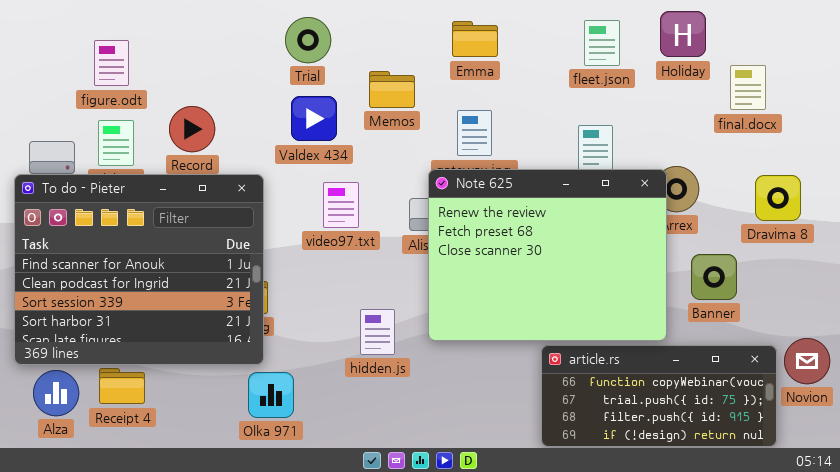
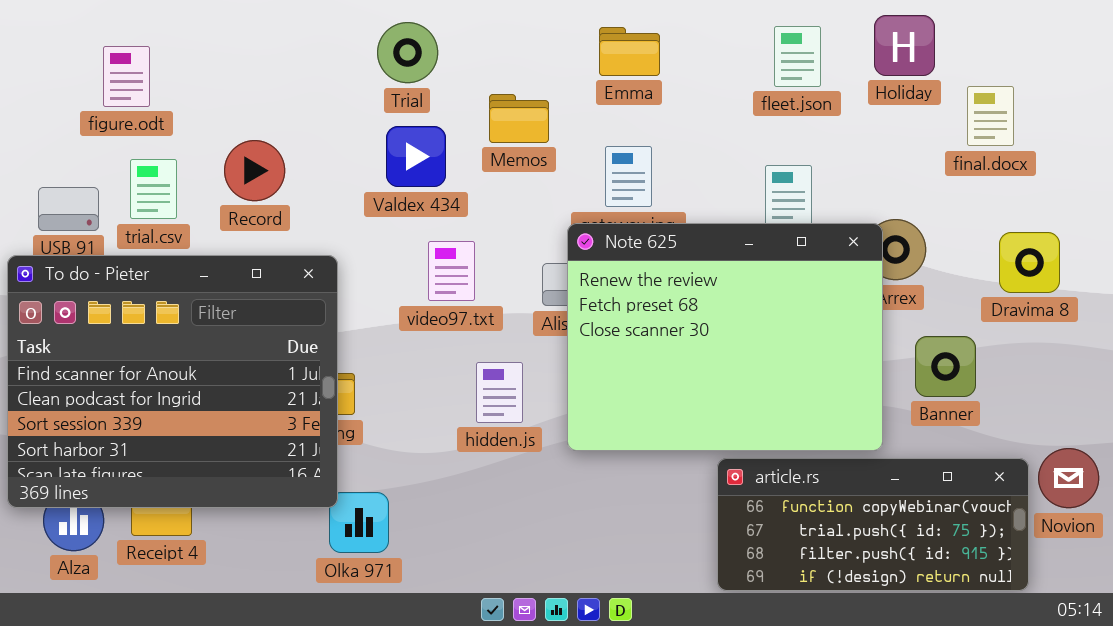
figure.odt: [94,40,129,86] -> [103,46,150,107], moved
To do - Pieter: [14,174,264,365] -> [7,255,338,508], moved
hidden.js: [360,309,395,355] -> [476,362,523,423], moved

